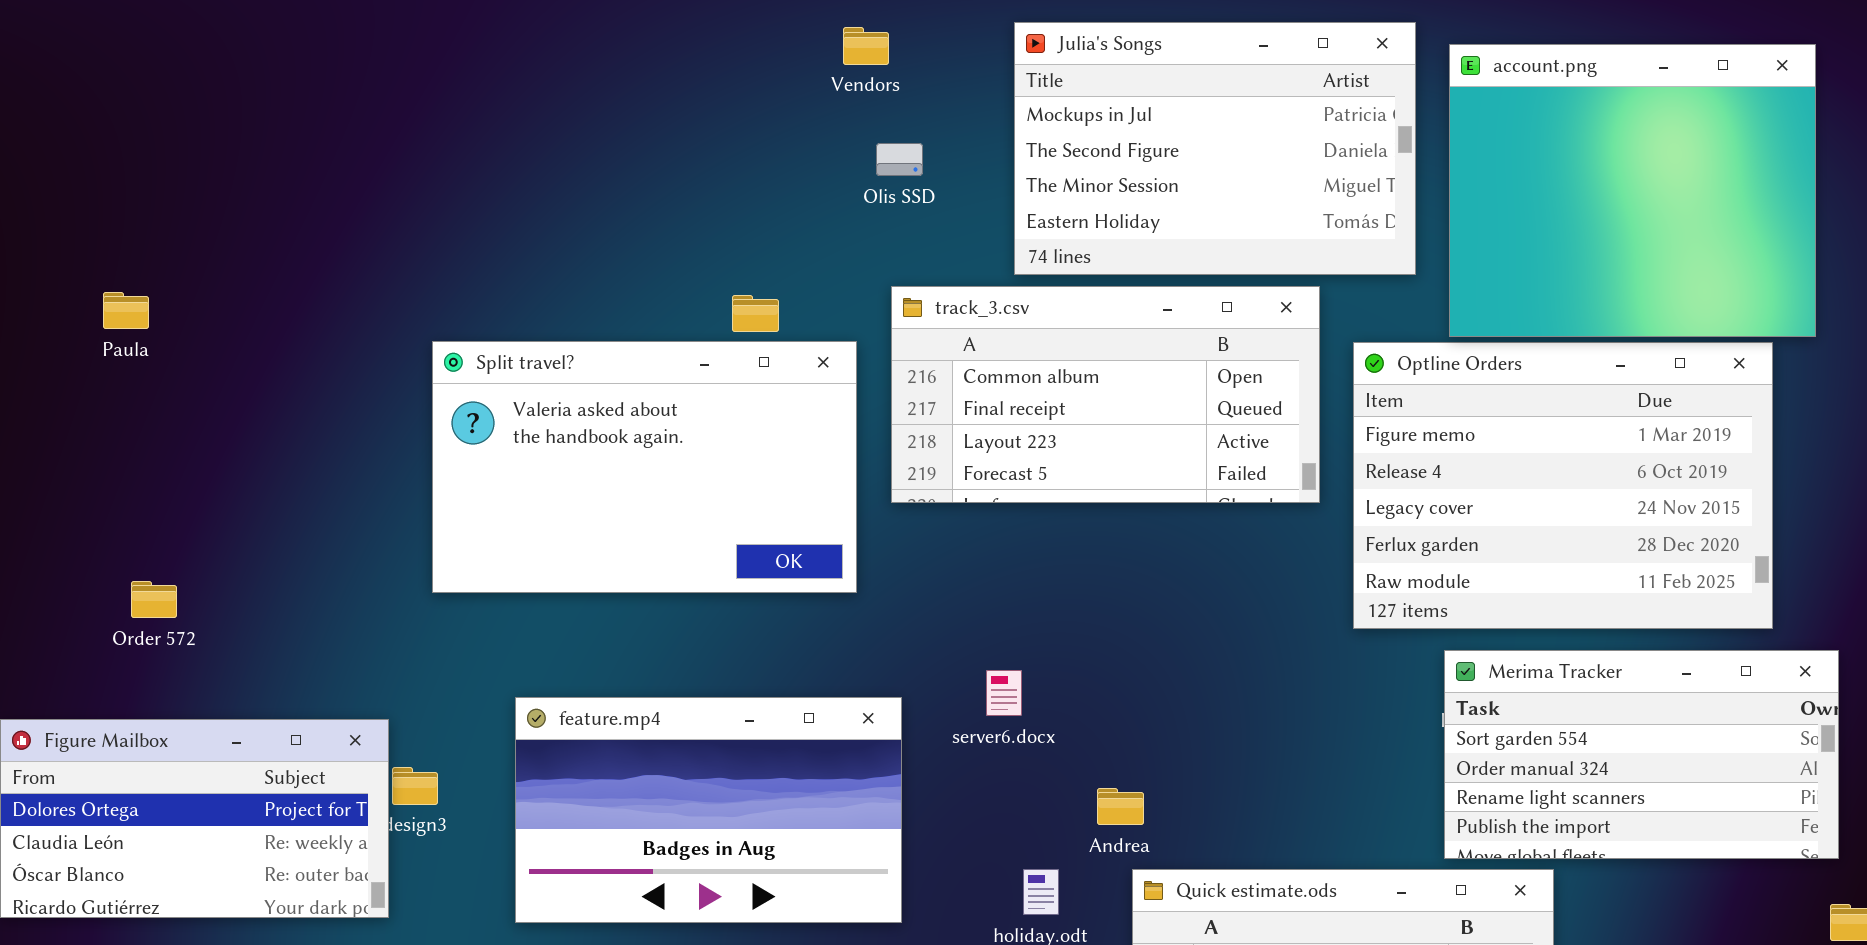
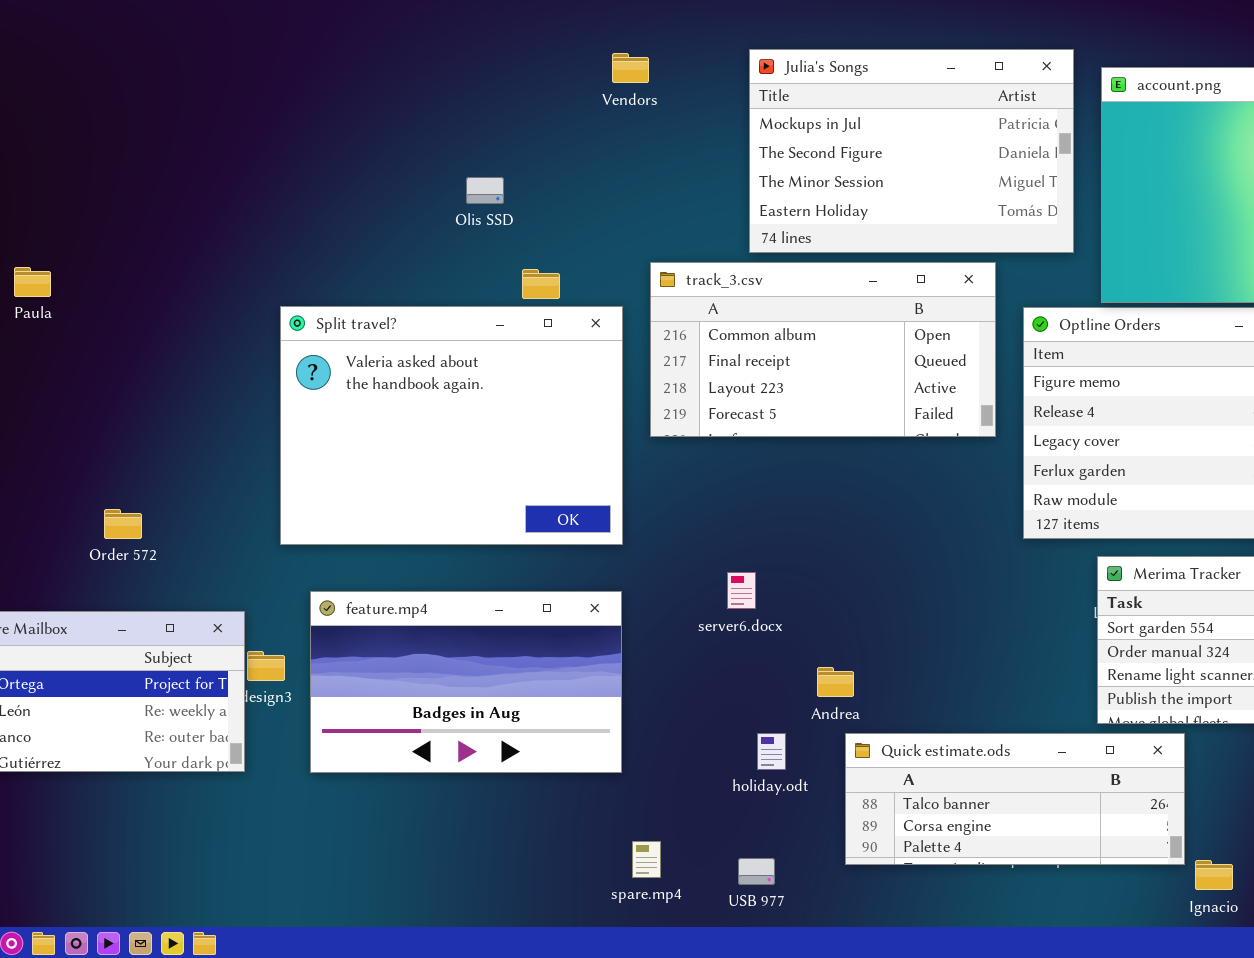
Olis SSD: [876,143,923,176] -> [466,177,504,204], moved
Split travel?: [432,341,857,593] -> [280,306,623,545], resized
Order 572: [131,581,177,618] -> [104,509,142,539], moved
feature.mp4: [515,697,902,923] -> [310,591,622,773], moved

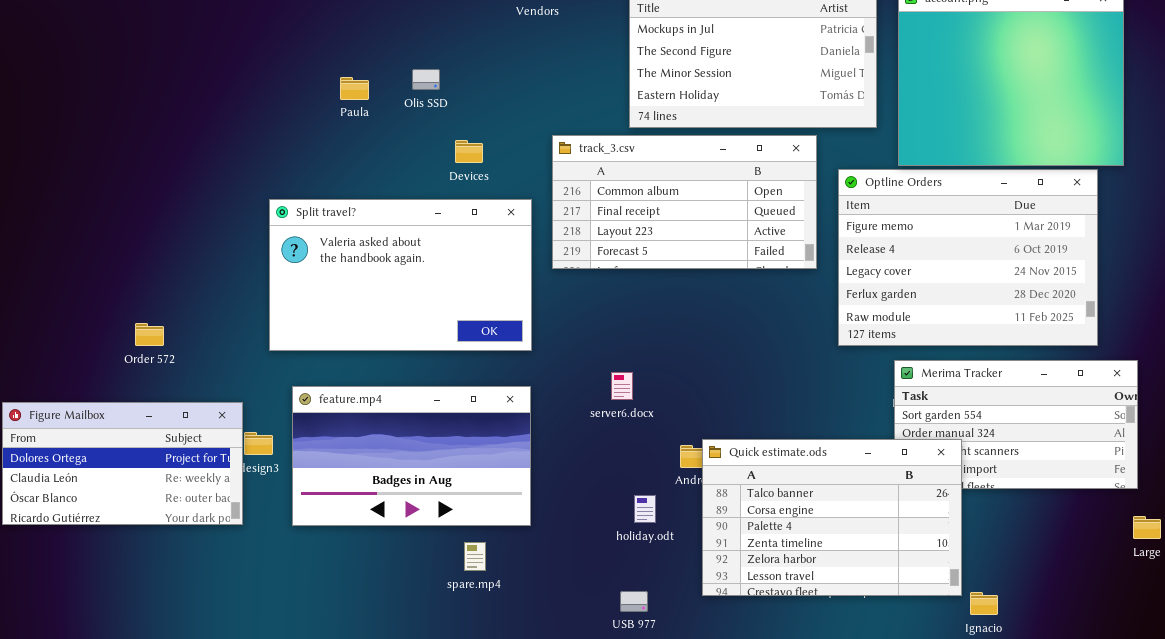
Paula: [14,267,51,297] -> [340,77,369,100], moved
Split travel?: [280,306,623,545] -> [269,199,532,351], resized
Quick estimate.ods: [845,733,1185,865] -> [702,439,962,596], resized
spare.mp4: [632,841,661,878] -> [464,542,486,571], moved

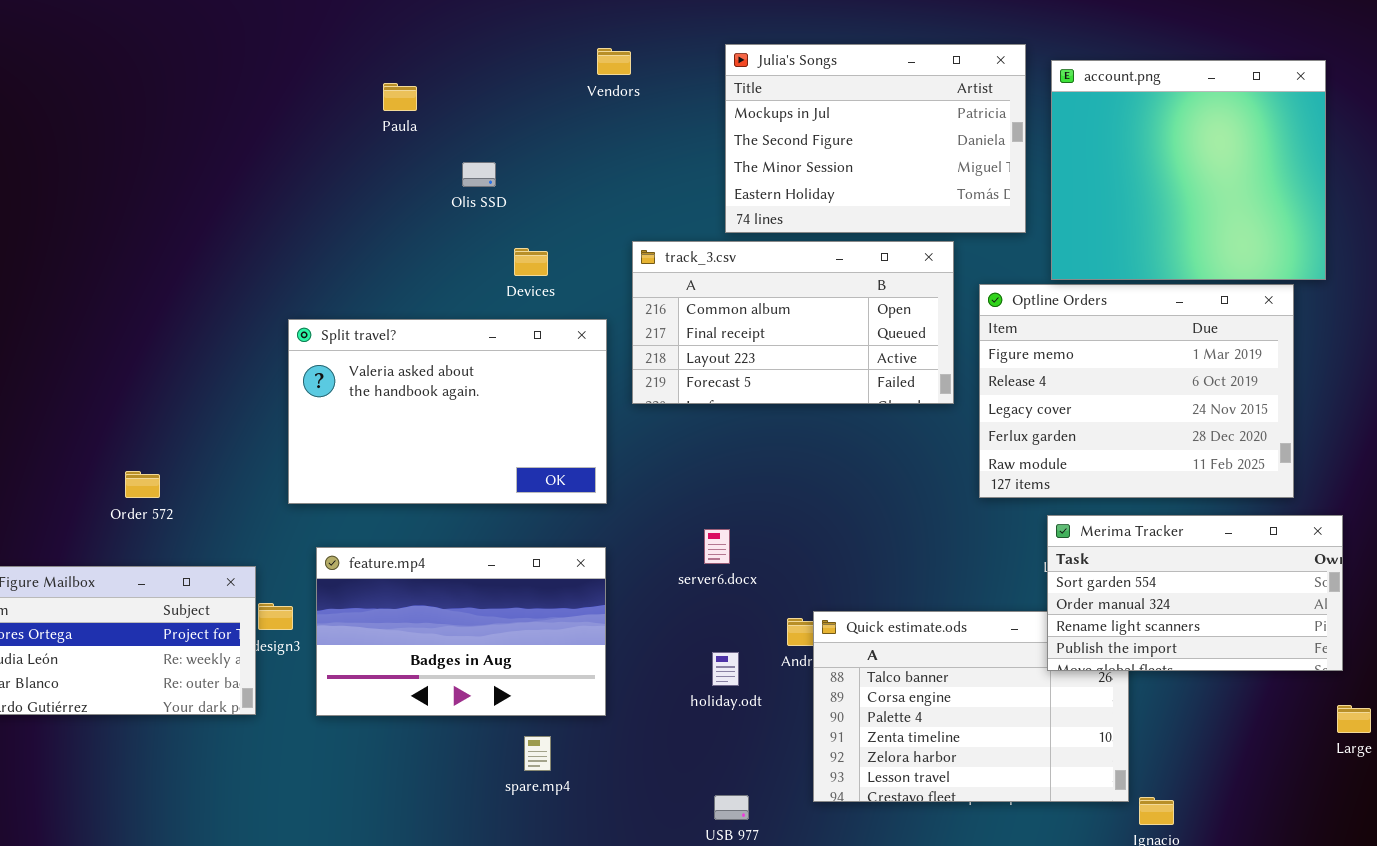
Paula: [340,77,369,100] -> [383,83,417,111], moved
Merima Tracker: [894,360,1138,489] -> [1047,515,1343,671], raised
holiday.odt: [634,495,656,523] -> [712,652,739,686], moved

